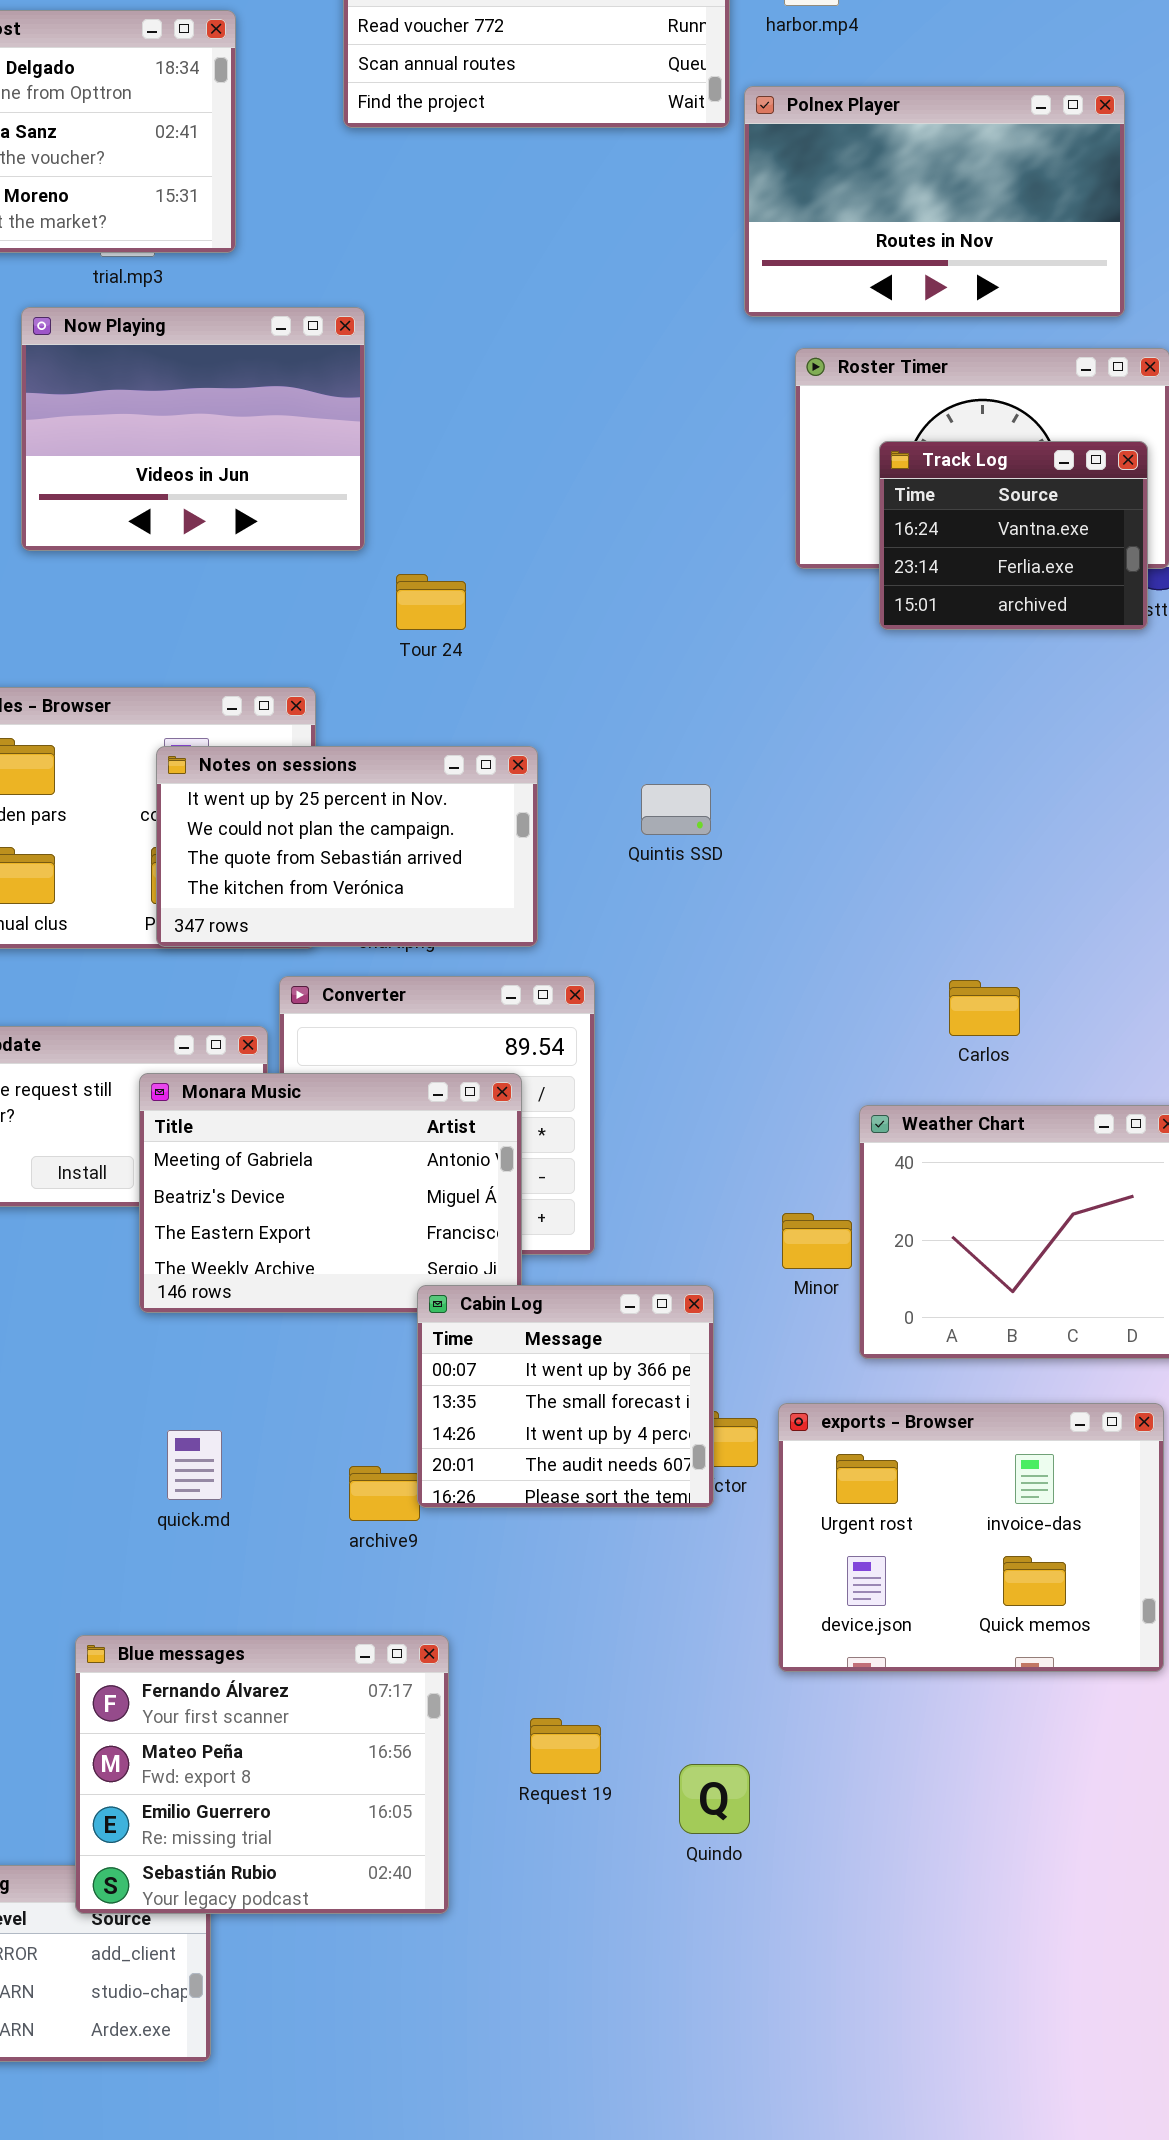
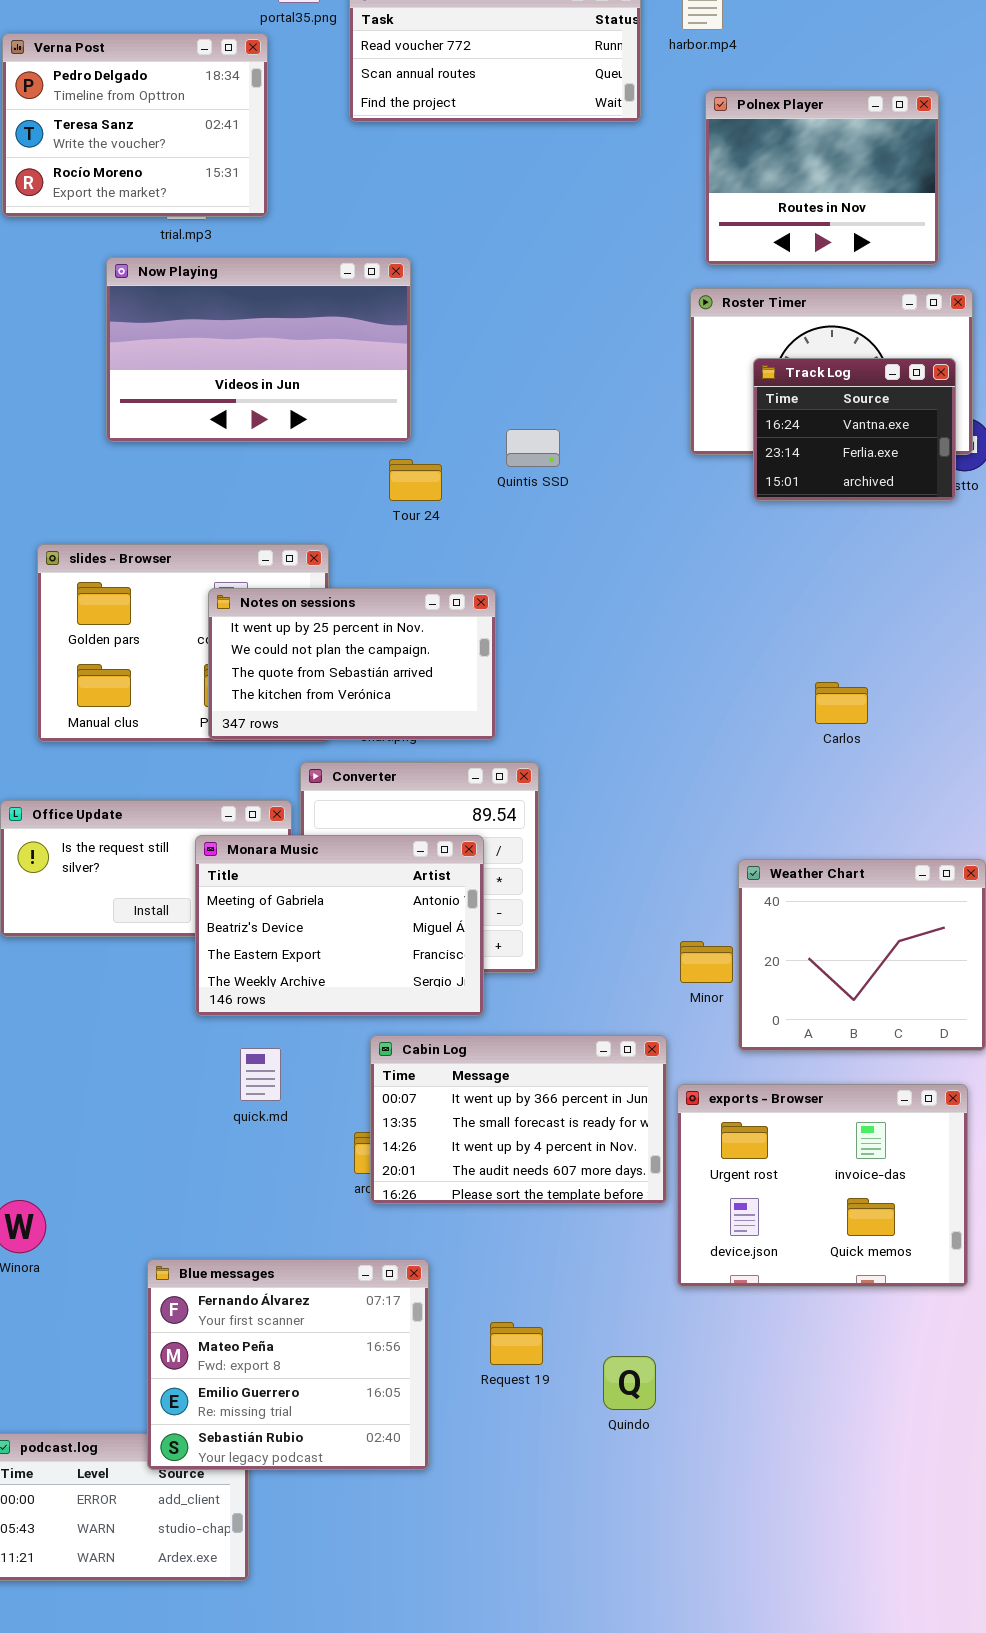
Polnex Player: [744,86,1125,317] -> [705,90,939,265], resized
Now Playing: [21,307,365,551] -> [106,257,411,442], resized
Quintis SSD: [641,784,711,835] -> [506,429,560,467], moved
Carlos: [949,980,1020,1036] -> [815,682,868,724], moved
Cabin Log: [417,1285,714,1508] -> [370,1035,667,1204], moved, resized
quick.md: [167,1430,222,1500] -> [240,1048,281,1101], moved

